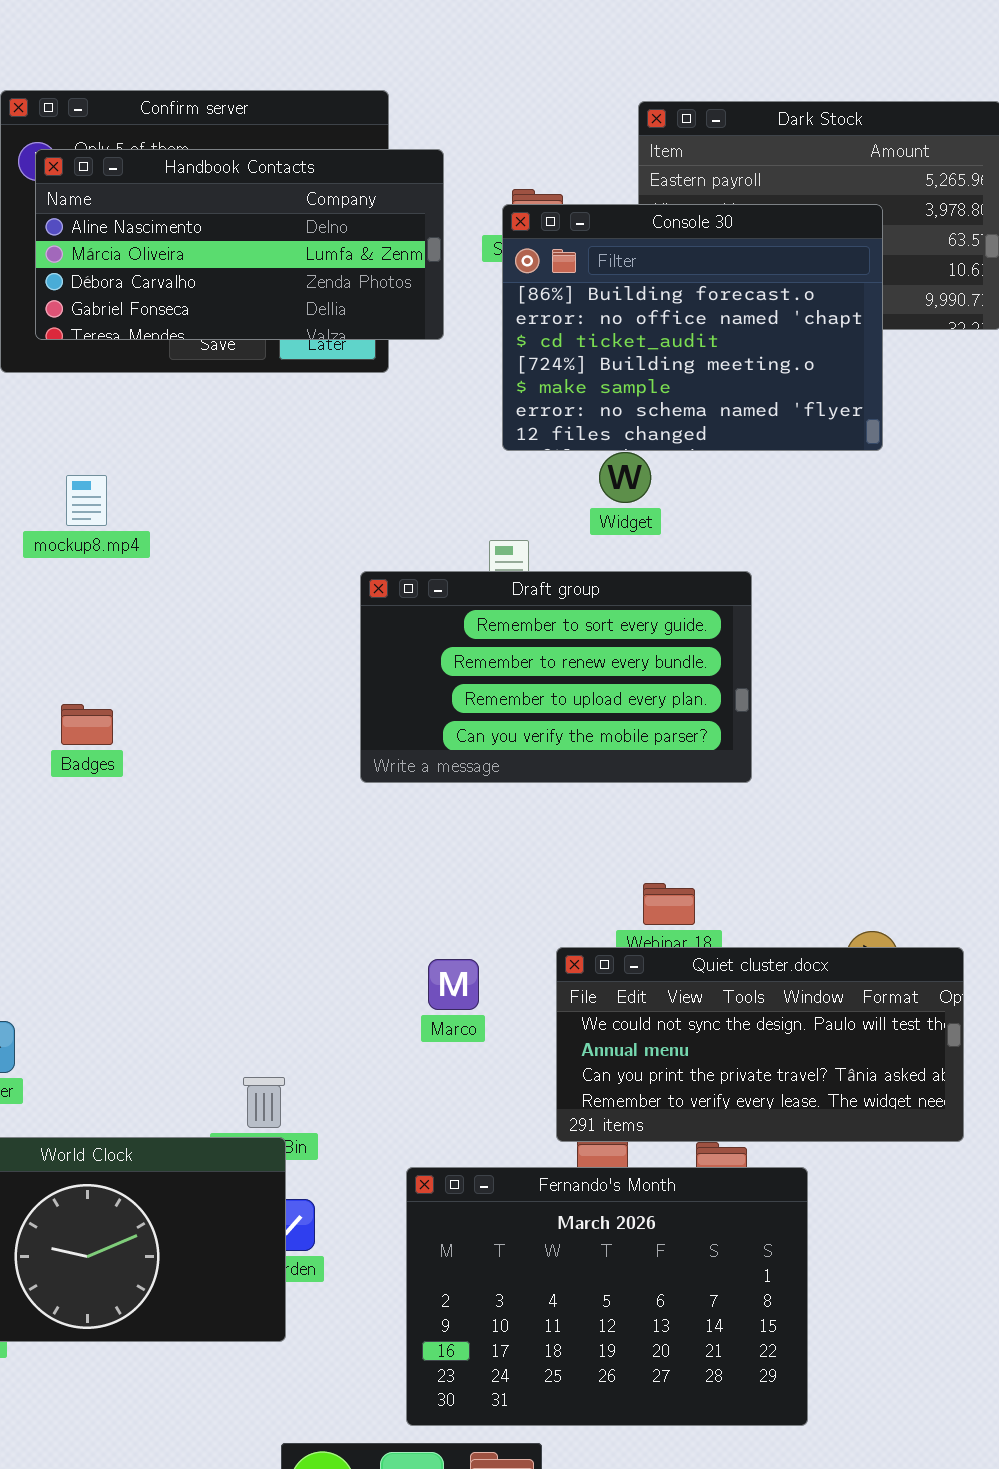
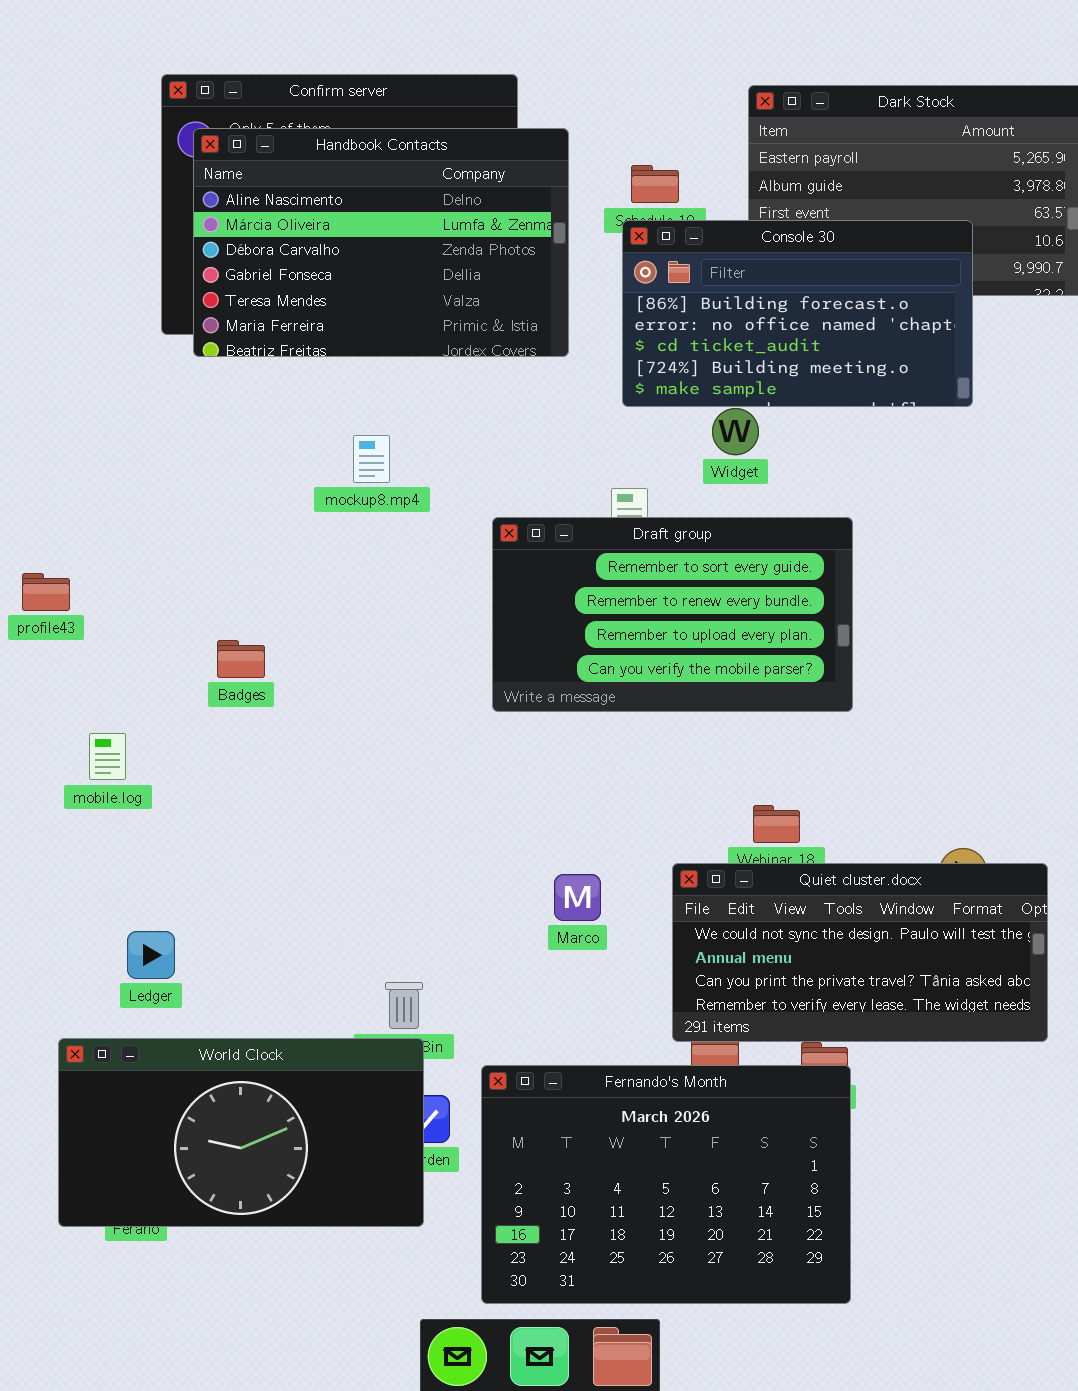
Handbook Contacts: [35,149,444,340] -> [193,128,569,357], resized
Console 30: [502,204,883,451] -> [622,220,973,407], resized
mockup8.mp4: [66,475,107,526] -> [353,435,390,483], moved
Fernando's Month: [406,1167,808,1426] -> [481,1065,851,1304], moved

